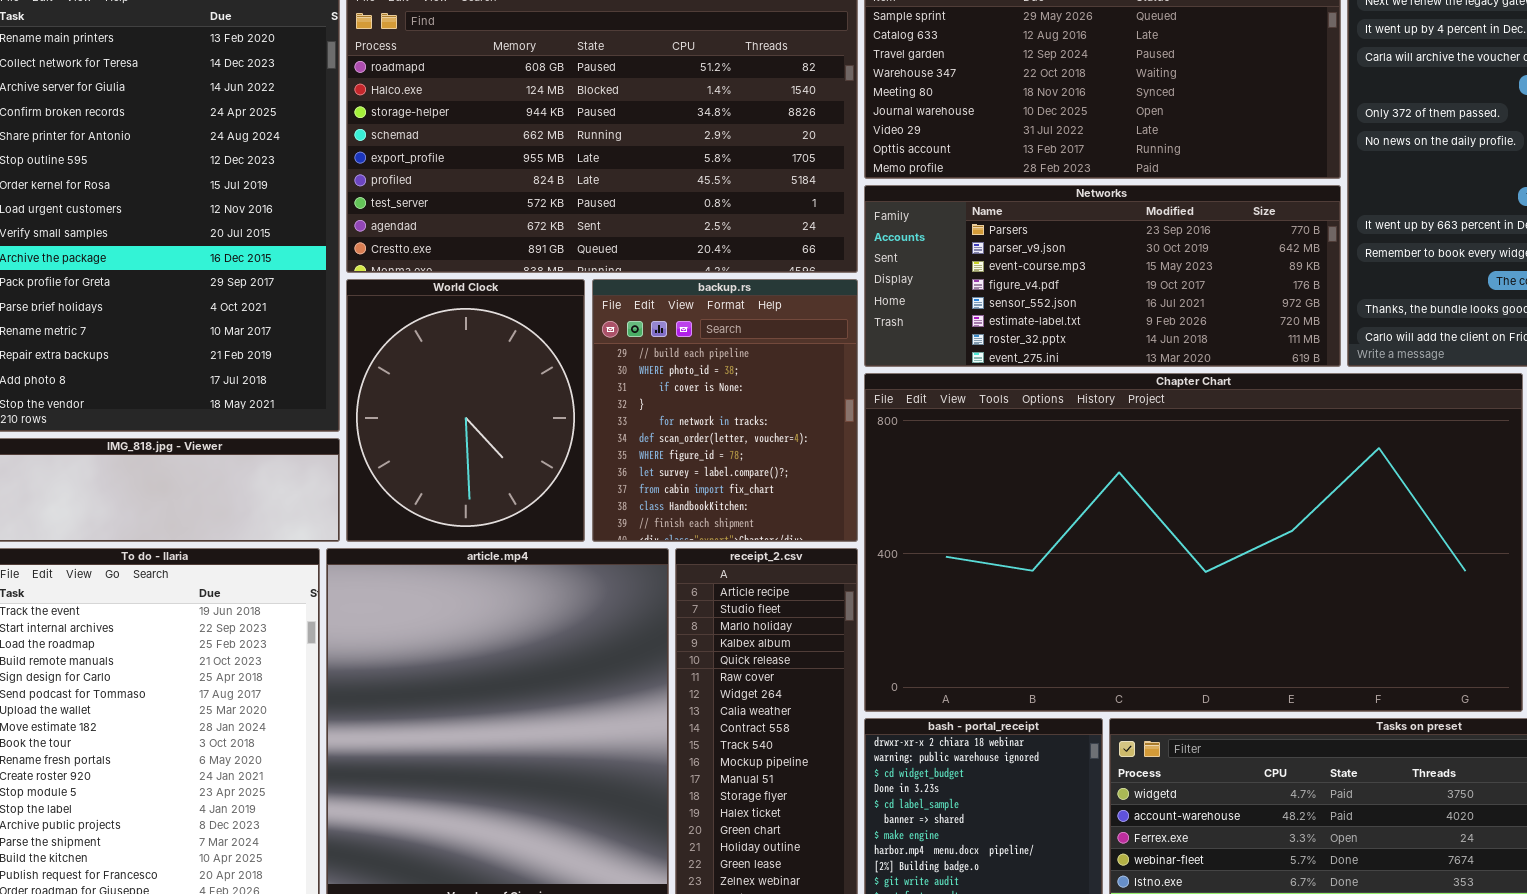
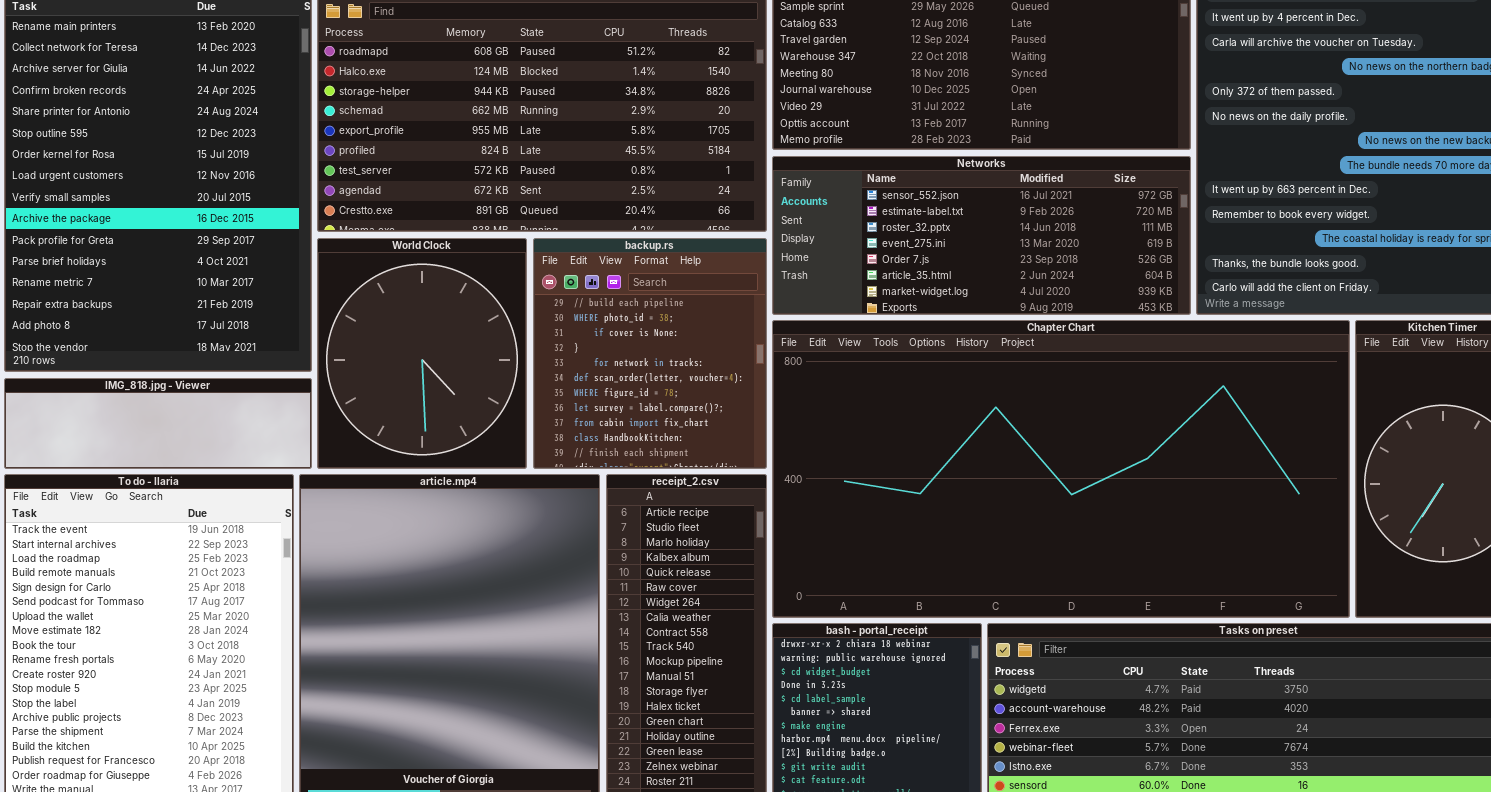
Networks: [864,185,1341,367] -> [772,156,1191,315], scrolled down 4 rows

